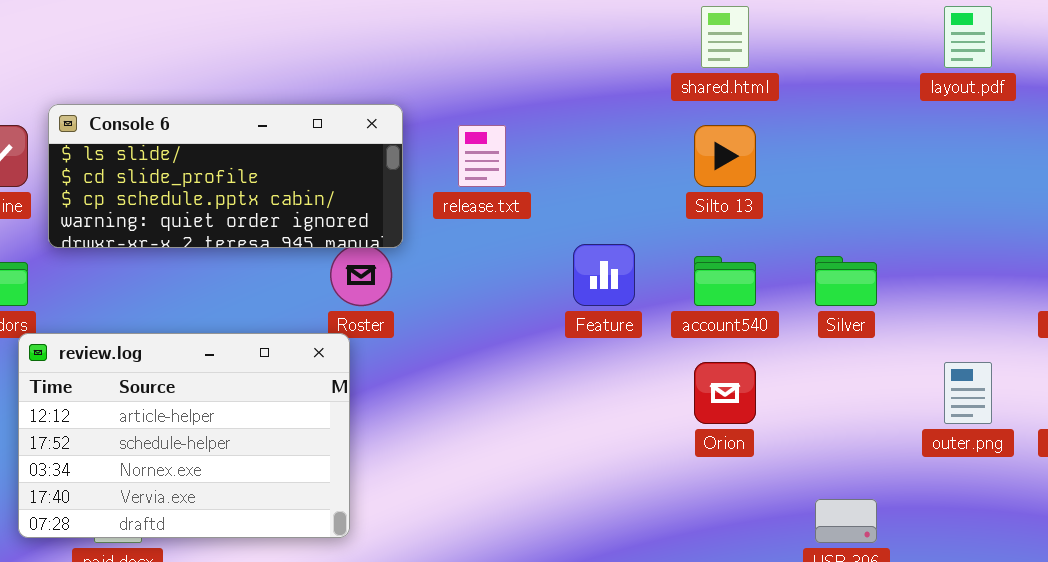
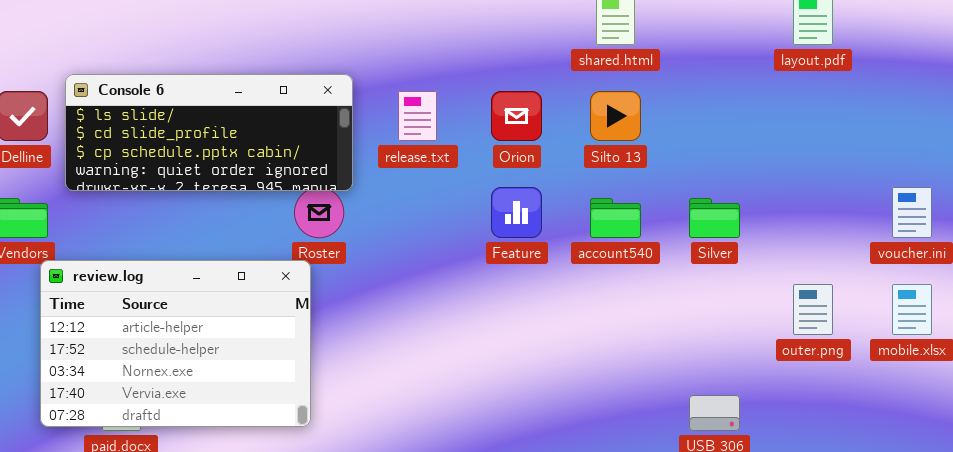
Orion: [694,362,756,424] -> [491,91,542,141], moved

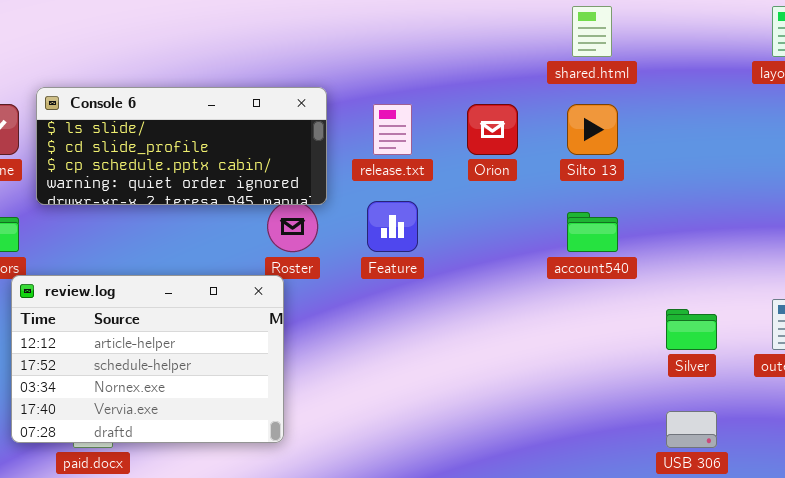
Feature: [491,187,542,238] -> [367,201,418,252], moved
Silver: [689,198,740,238] -> [666,309,717,350], moved

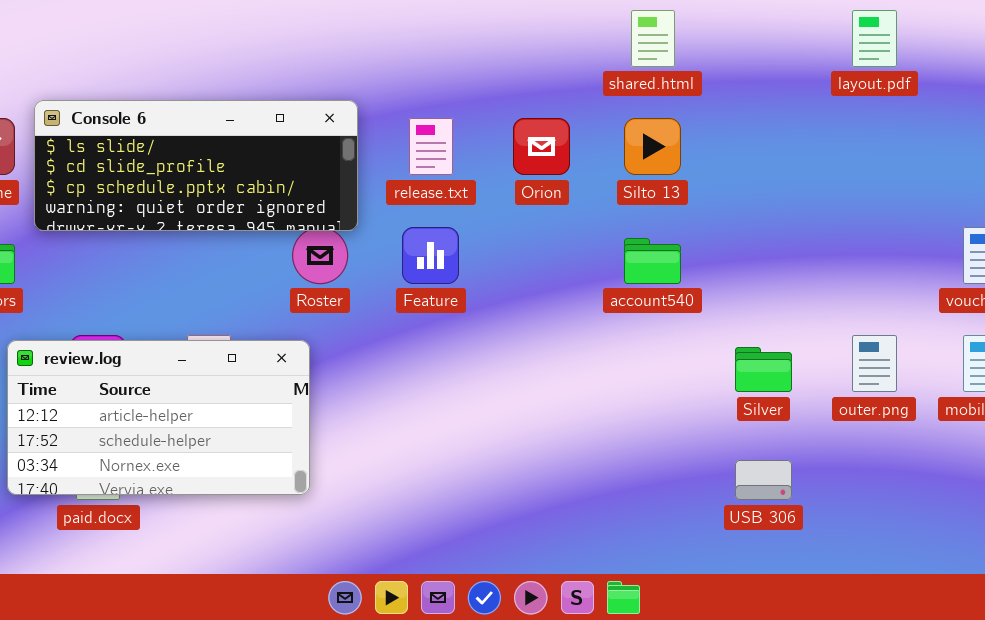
review.log: [11,275,284,443] -> [7,340,310,495], resized

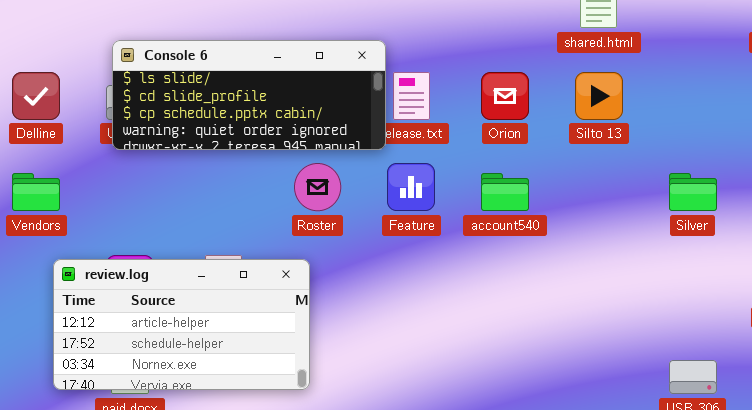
Console 6: [34,100,358,231] -> [112,40,386,150], moved
account540: [624,238,681,284] -> [481,173,529,211], moved
Silver: [735,347,792,392] -> [669,173,717,211], moved

